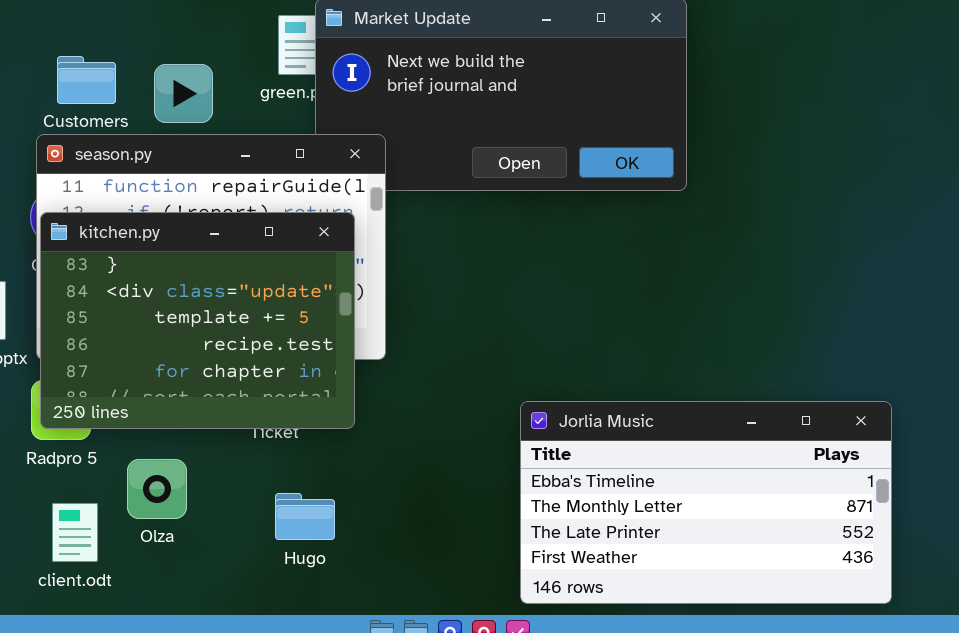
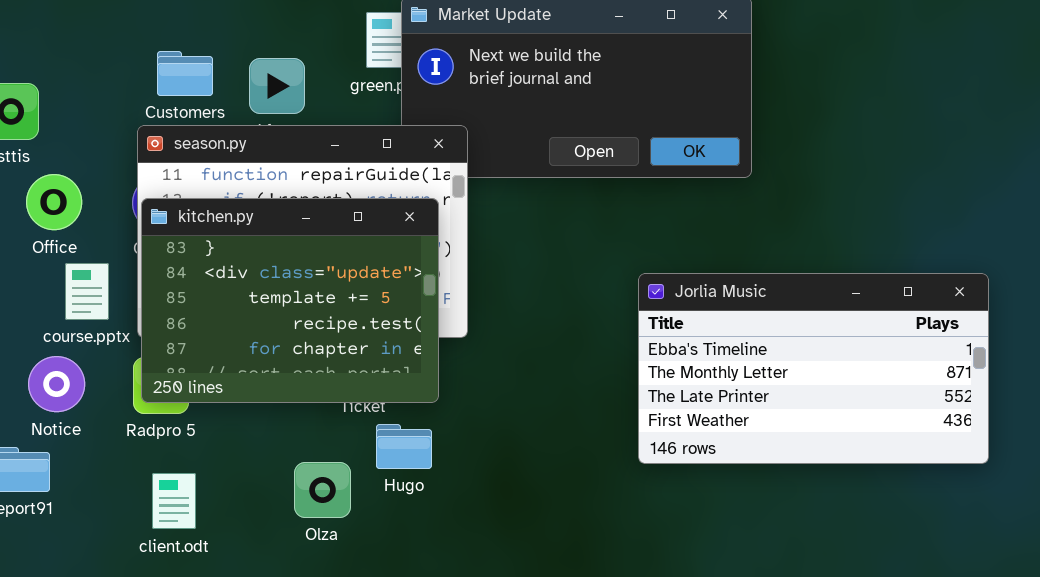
Jorlia Music: [520,401,892,604] -> [638,273,989,464], moved
Olza: [127,459,187,519] -> [294,462,351,518], moved
Hugo: [275,493,335,540] -> [376,424,432,469], moved

